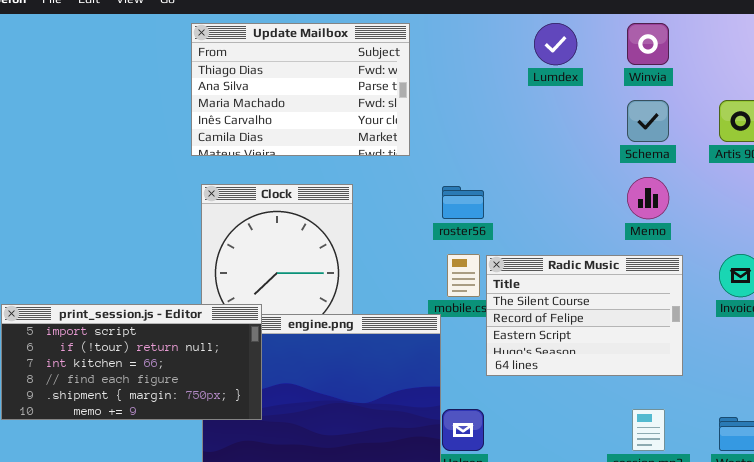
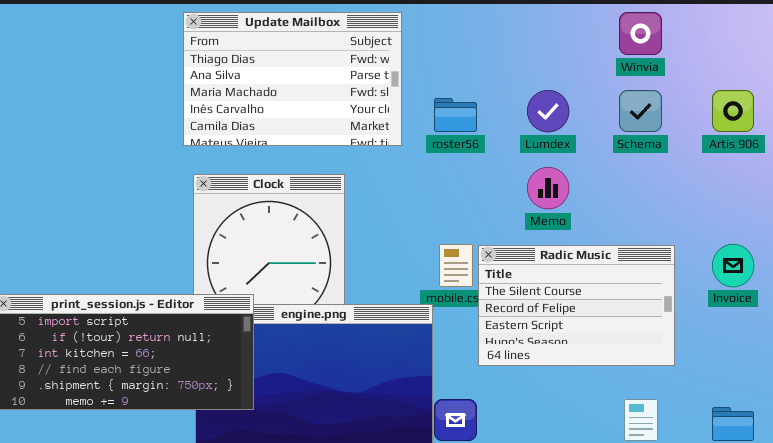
Lumdex: [534,23,577,65] -> [527,90,569,132], moved
Memo: [627,177,669,219] -> [527,167,569,209], moved
roster56: [442,186,484,219] -> [434,98,477,132], moved

